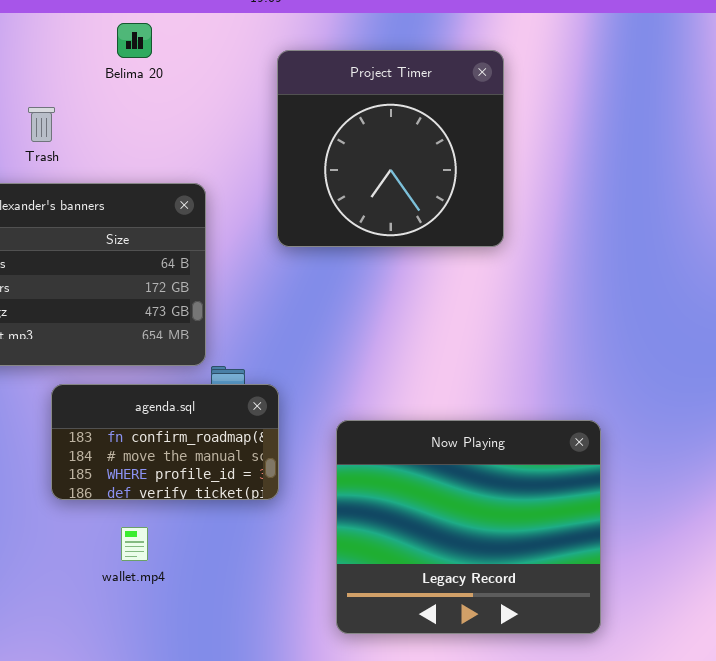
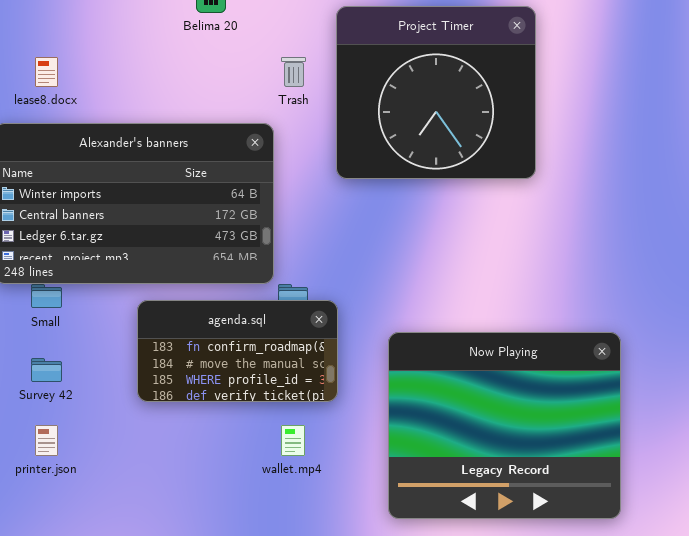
Trash: [28,107,55,142] -> [281,57,306,87], moved
wallet.mp4: [121,527,148,561] -> [281,425,305,456], moved

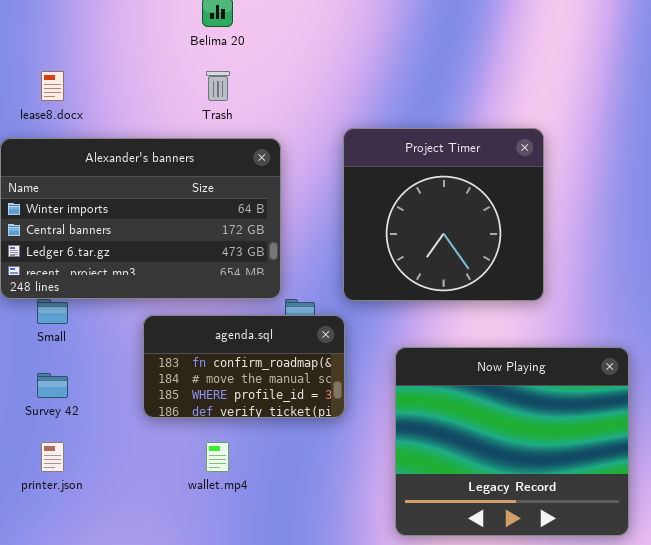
Project Timer: [336,6,536,179] -> [343,128,544,301], moved
Trash: [281,57,306,87] -> [206,71,230,101], moved
wallet.mp4: [281,425,305,456] -> [206,442,229,472], moved

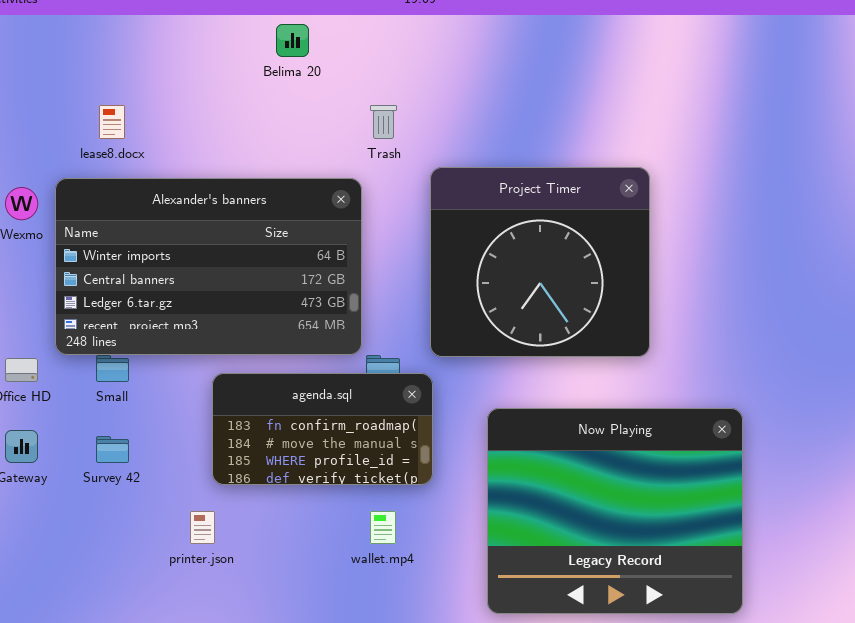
Trash: [206,71,230,101] -> [370,105,397,139], moved
printer.json: [41,442,64,472] -> [190,511,215,544], moved
wallet.mp4: [206,442,229,472] -> [370,511,396,544], moved

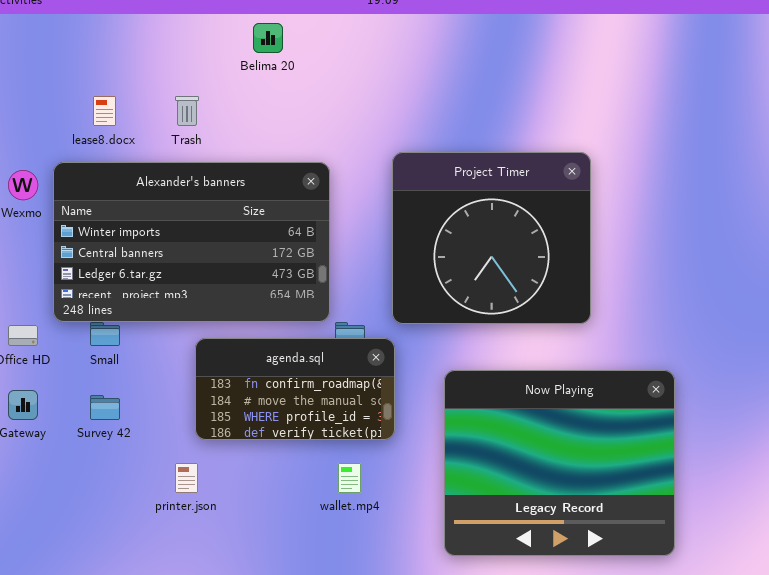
Trash: [370,105,397,139] -> [175,96,199,126], moved

